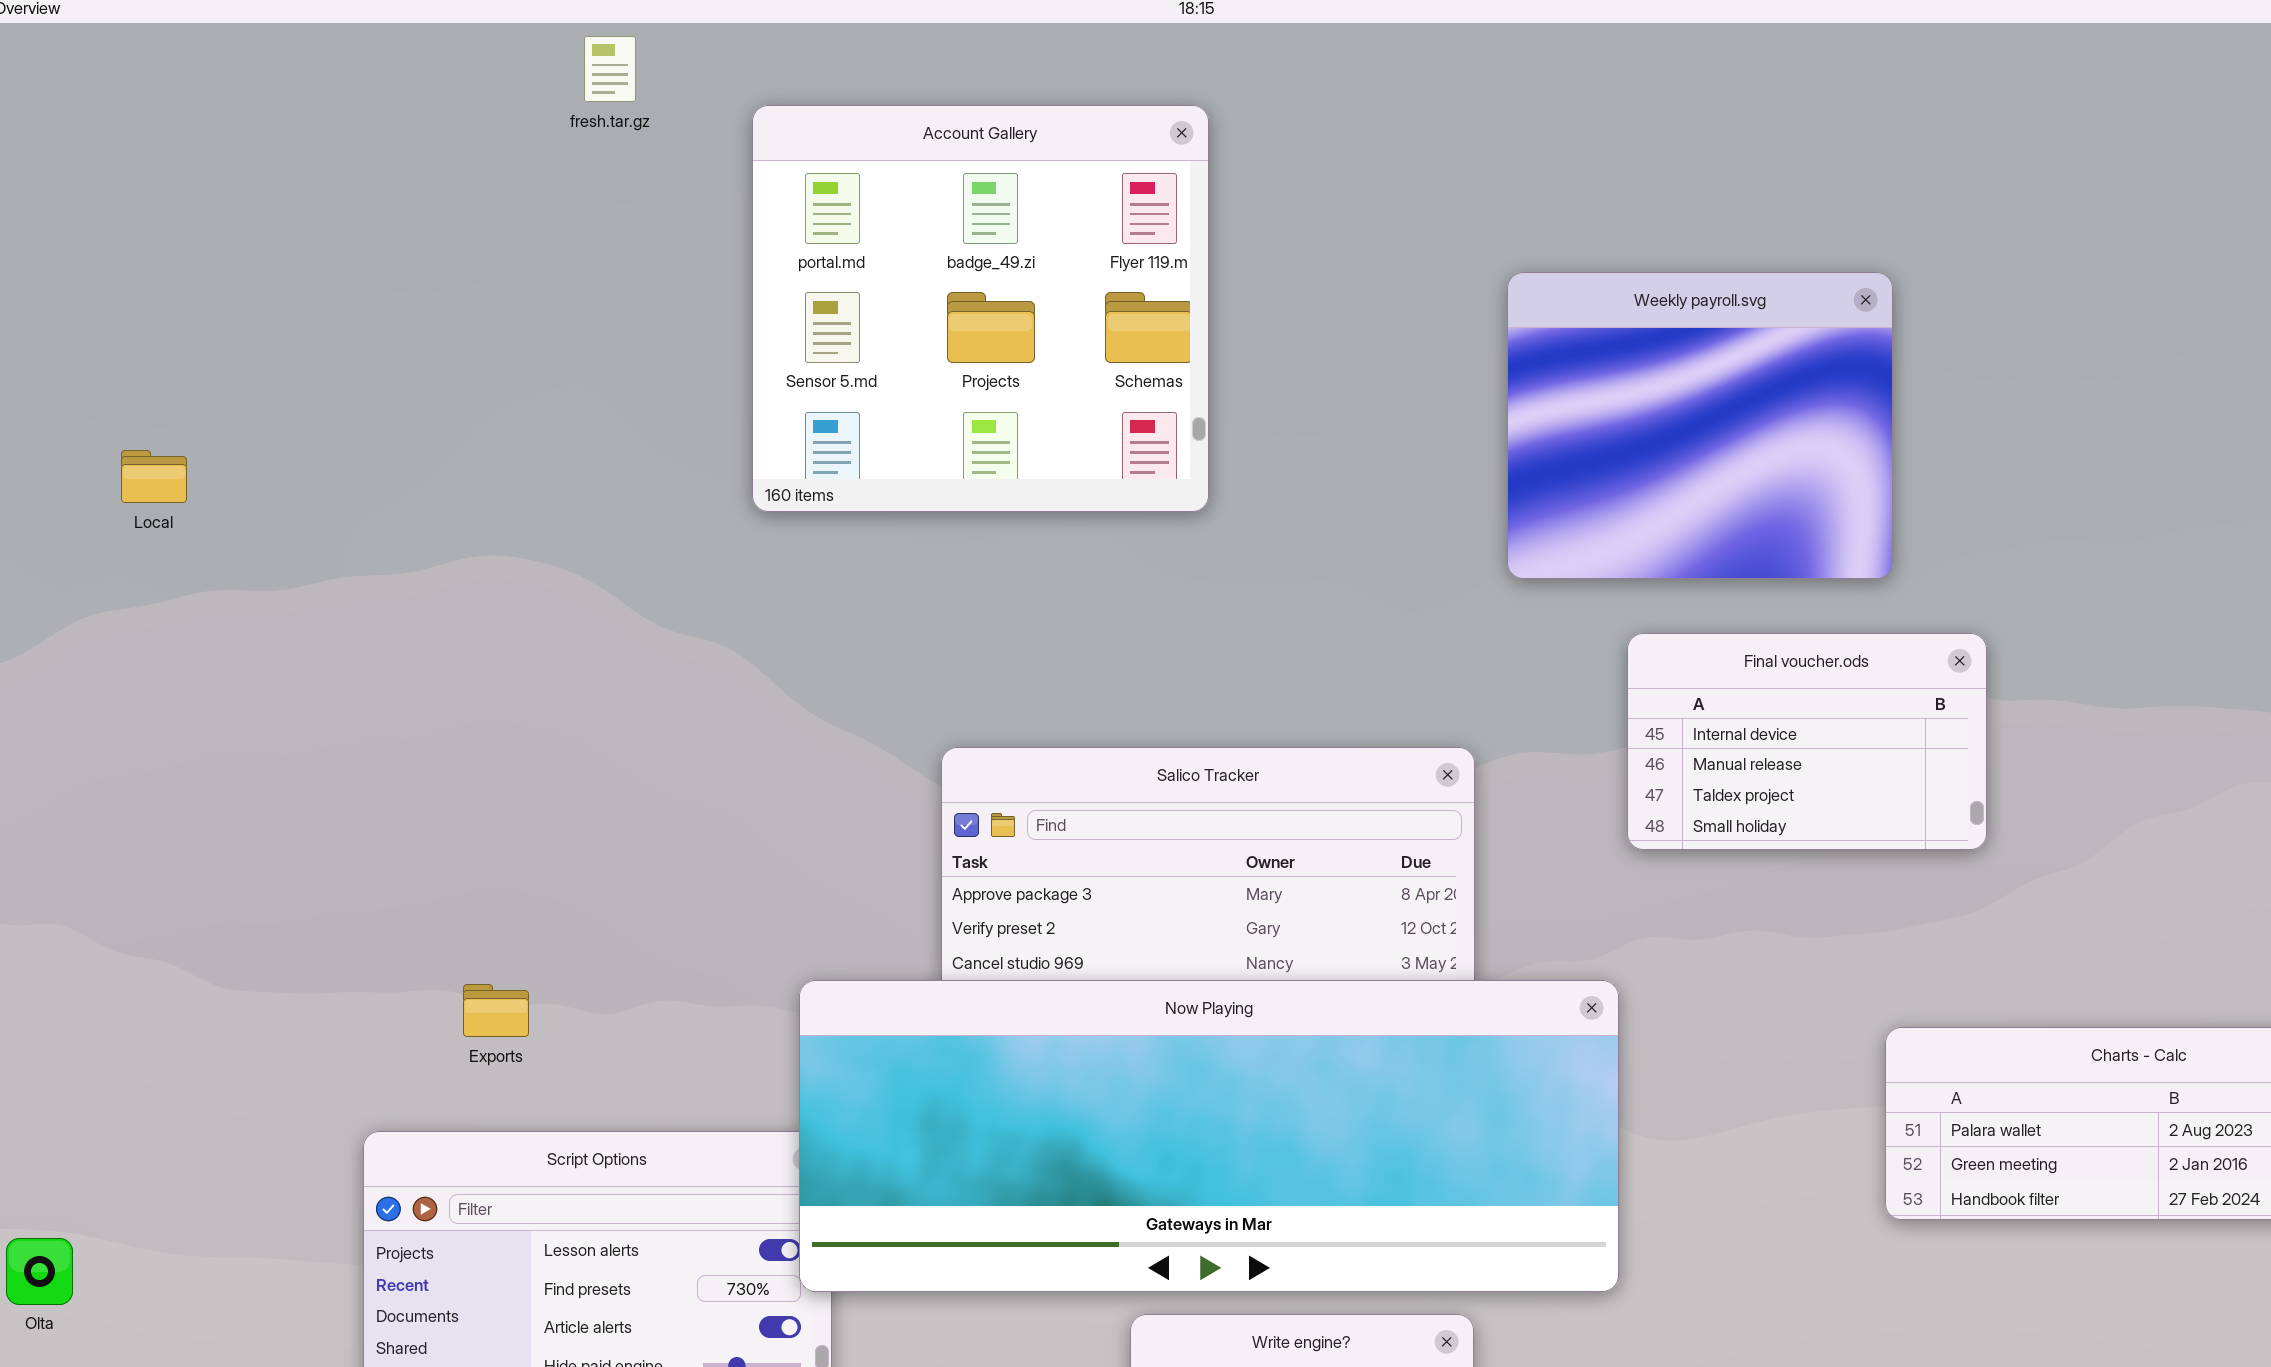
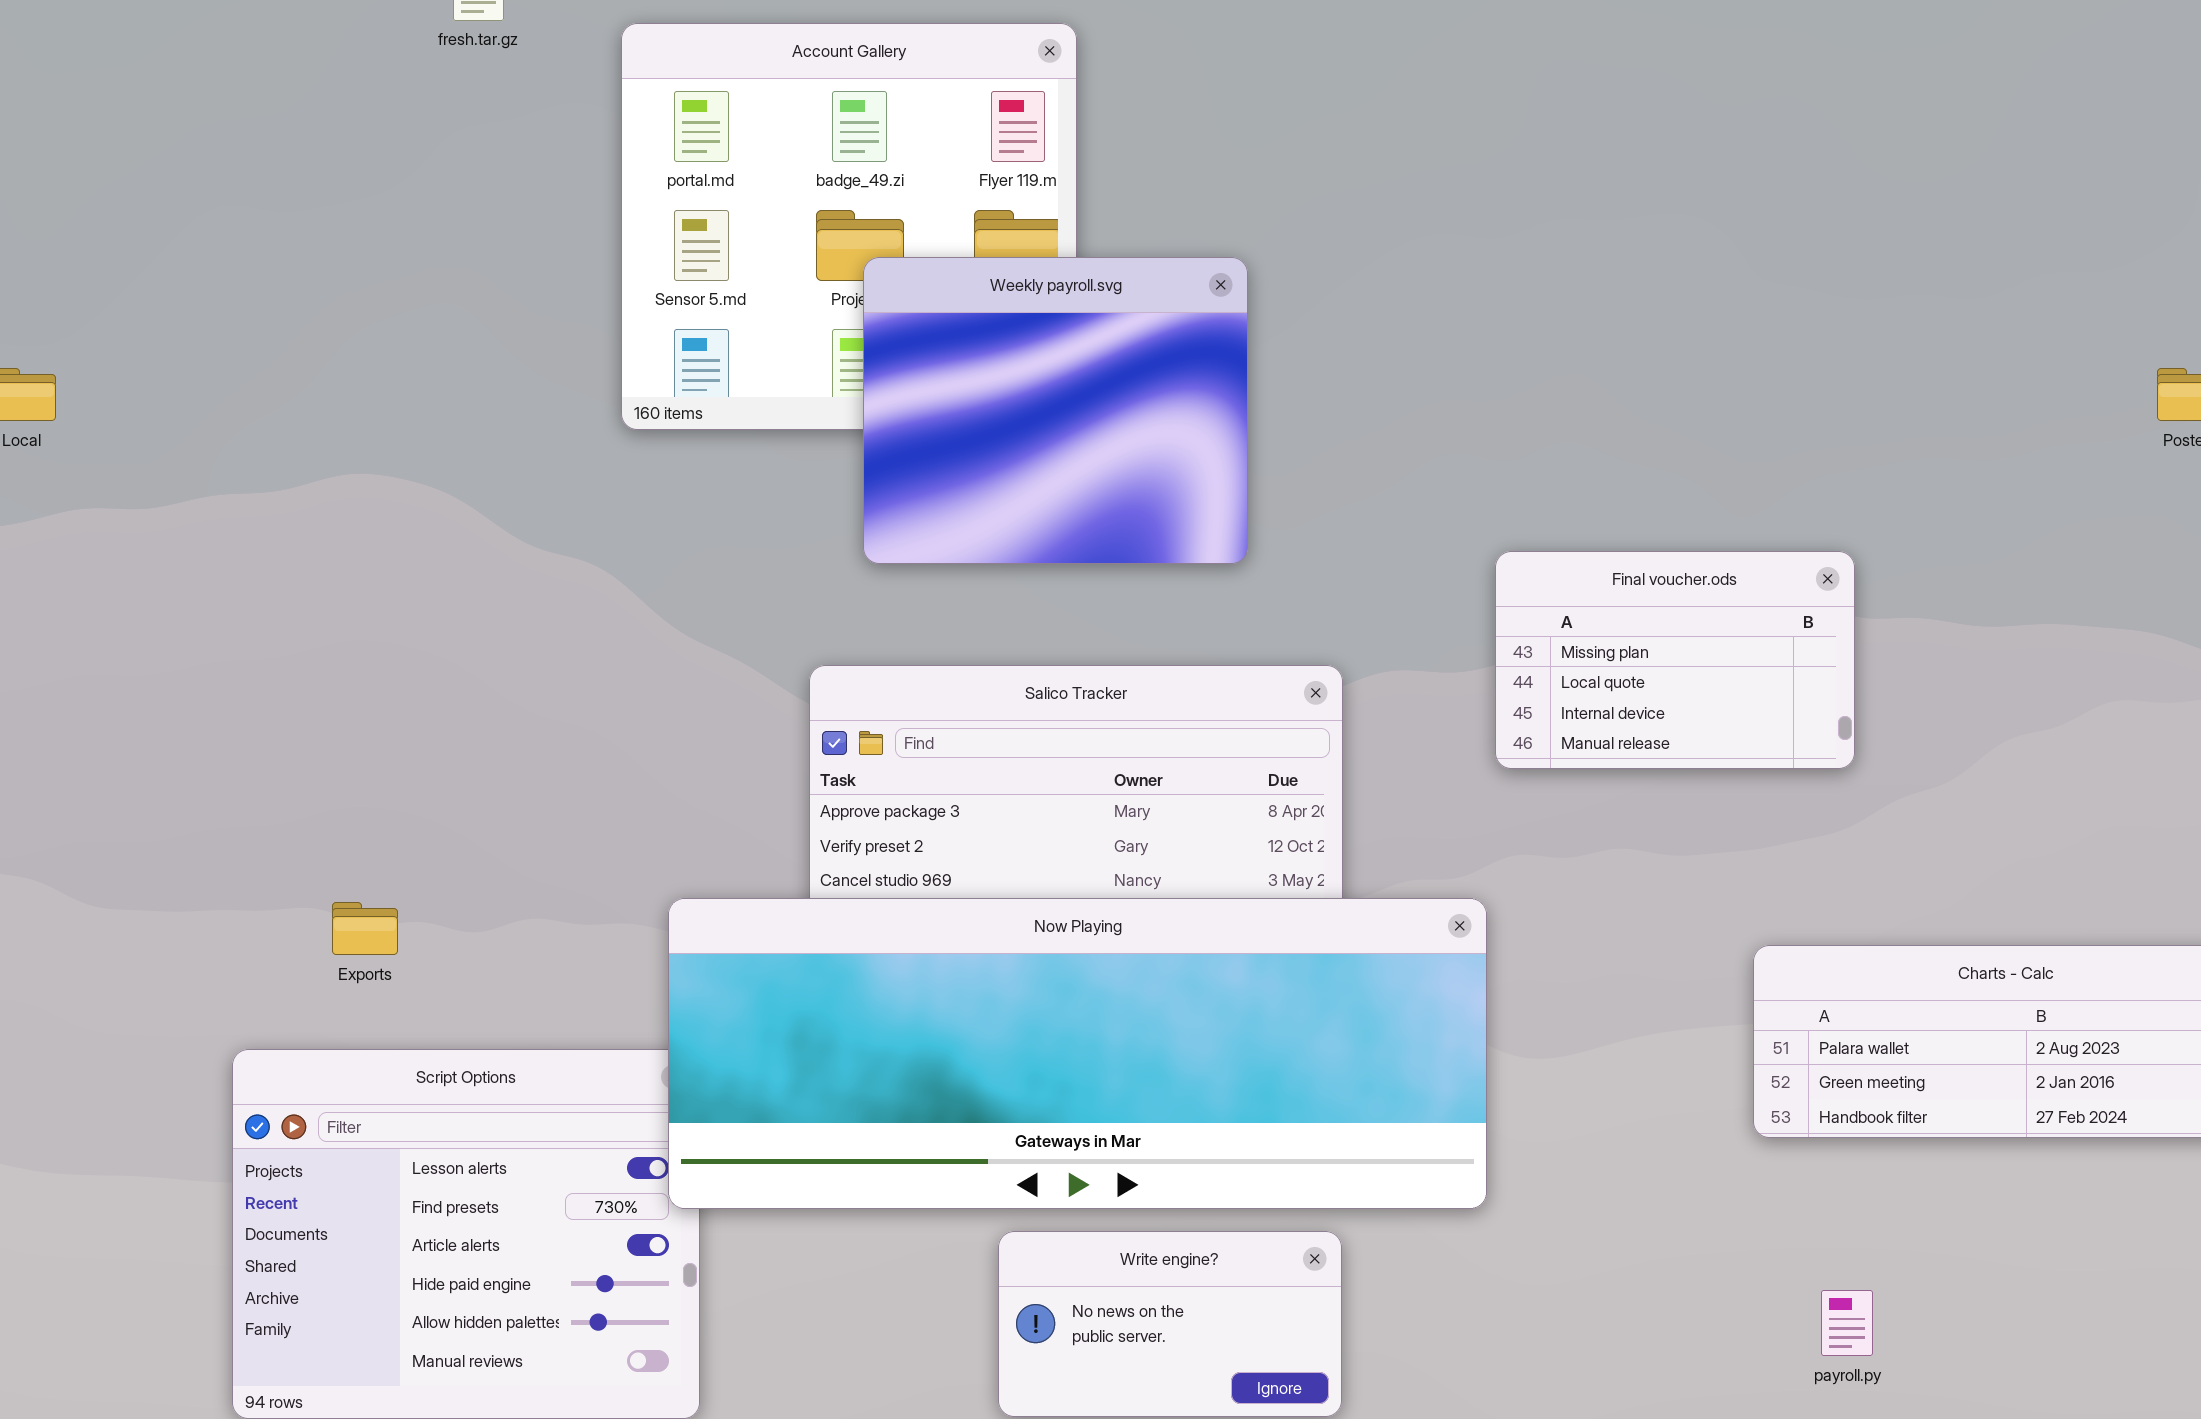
Weekly payroll.svg: [1507,272,1893,579] -> [863,257,1248,564], moved
Final voucher.ods: [1627,633,1987,850] -> [1495,551,1855,769], scrolled up 2 rows

